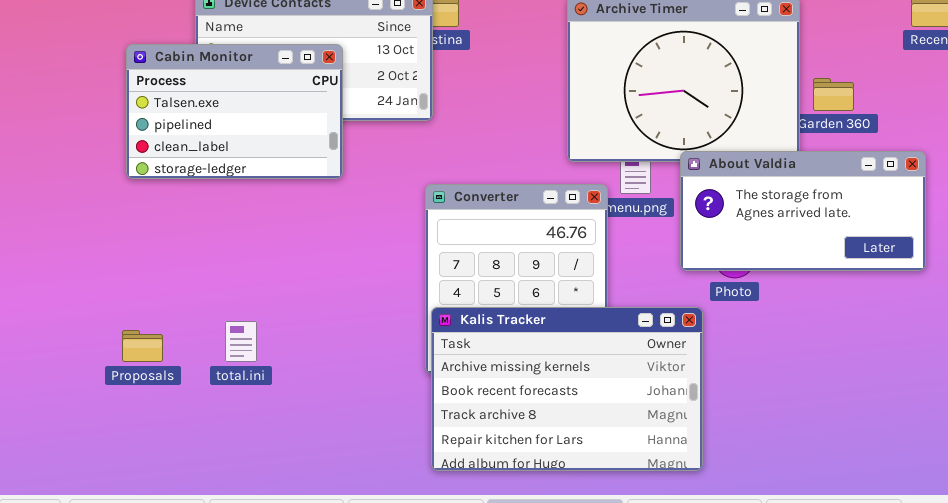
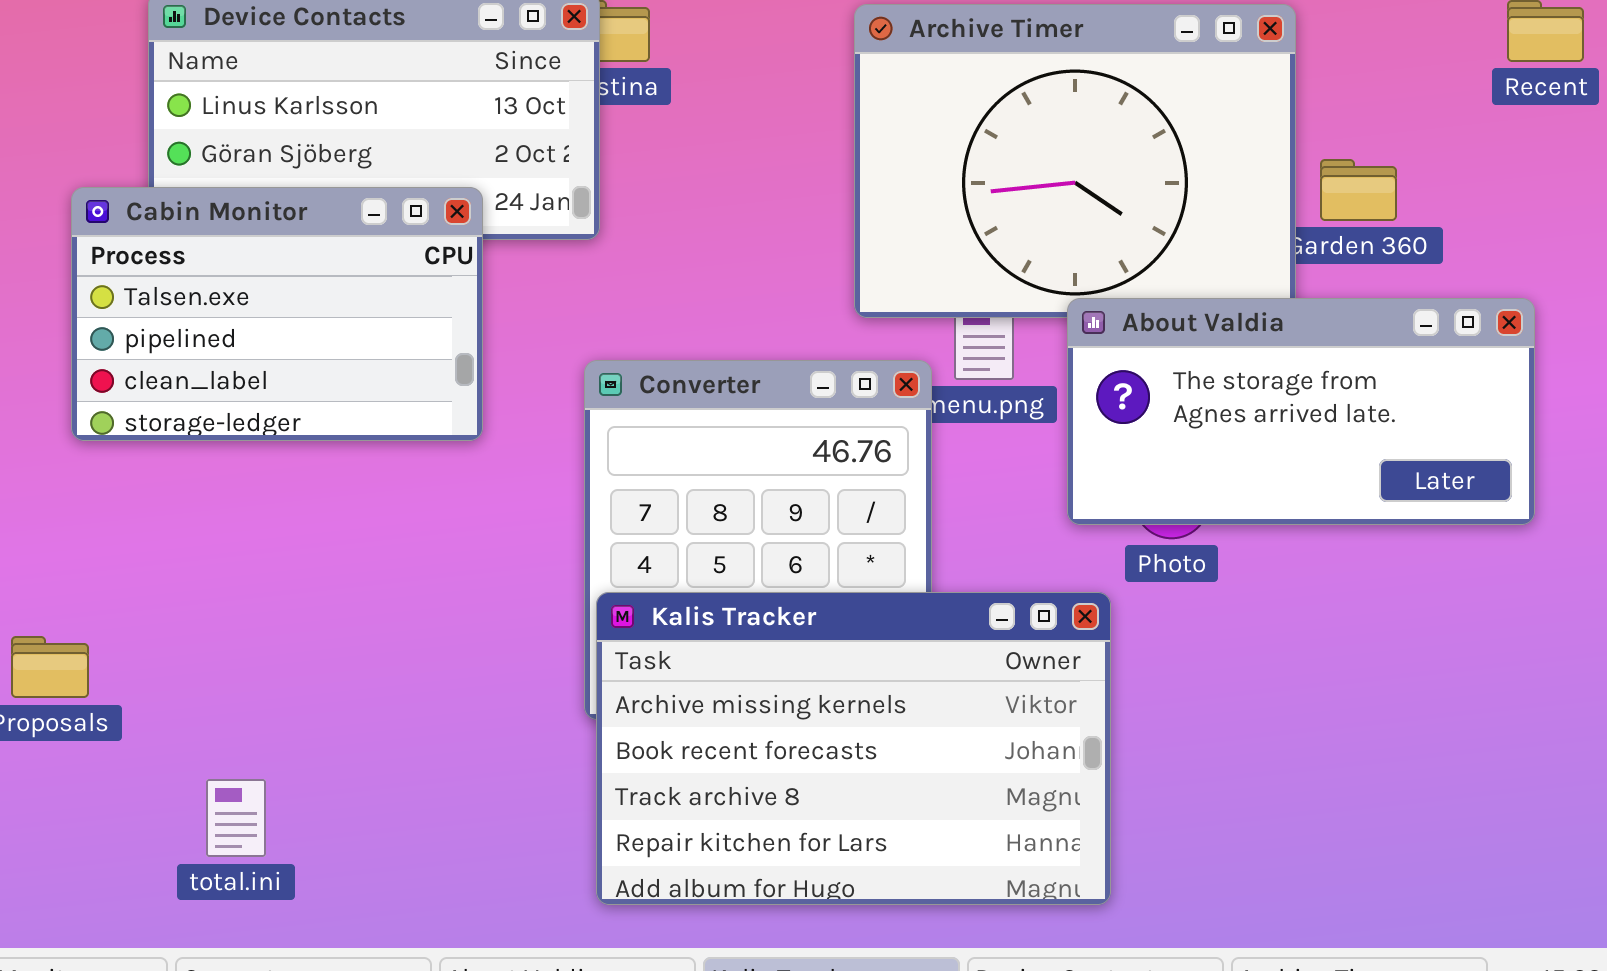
Cabin Monitor: [126,44,343,179] -> [71,187,483,441], moved
total.ini: [225,321,257,362] -> [206,779,266,857], moved

